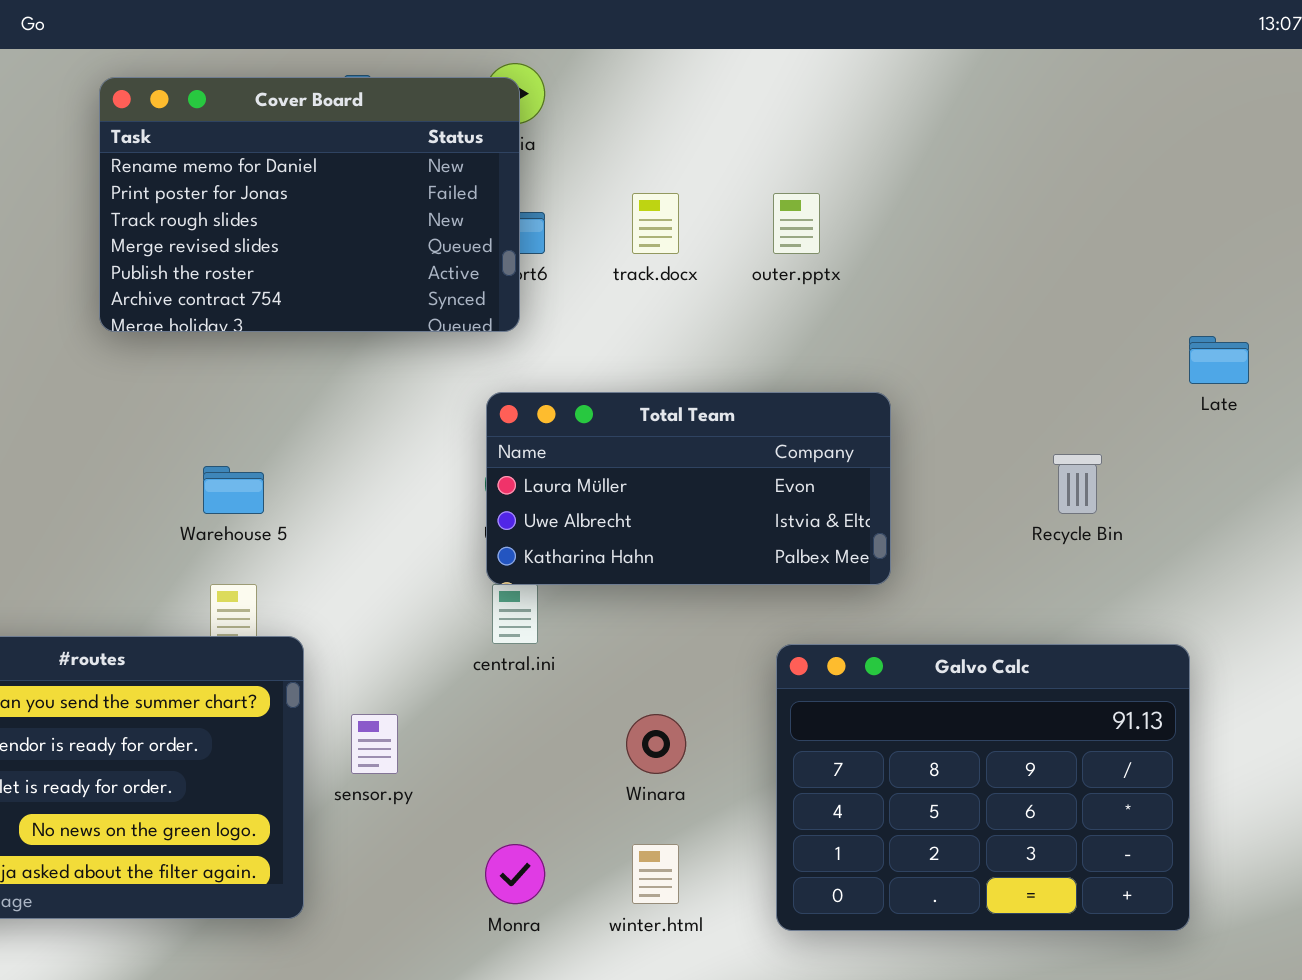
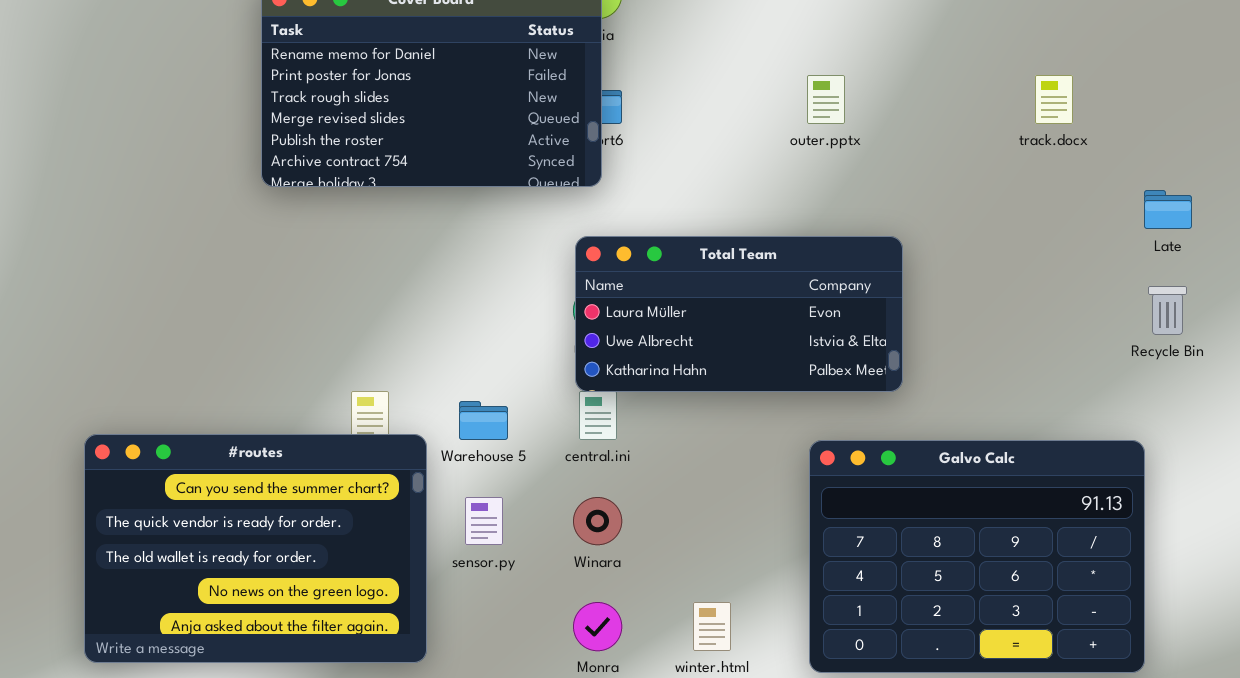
track.docx: [632,193,679,254] -> [1035,75,1073,124], moved
Recycle Bin: [1053,454,1102,514] -> [1148,286,1187,335], moved
Warehouse 5: [203,466,264,514] -> [459,401,508,440], moved
Winara: [626,714,686,774] -> [573,497,622,545], moved

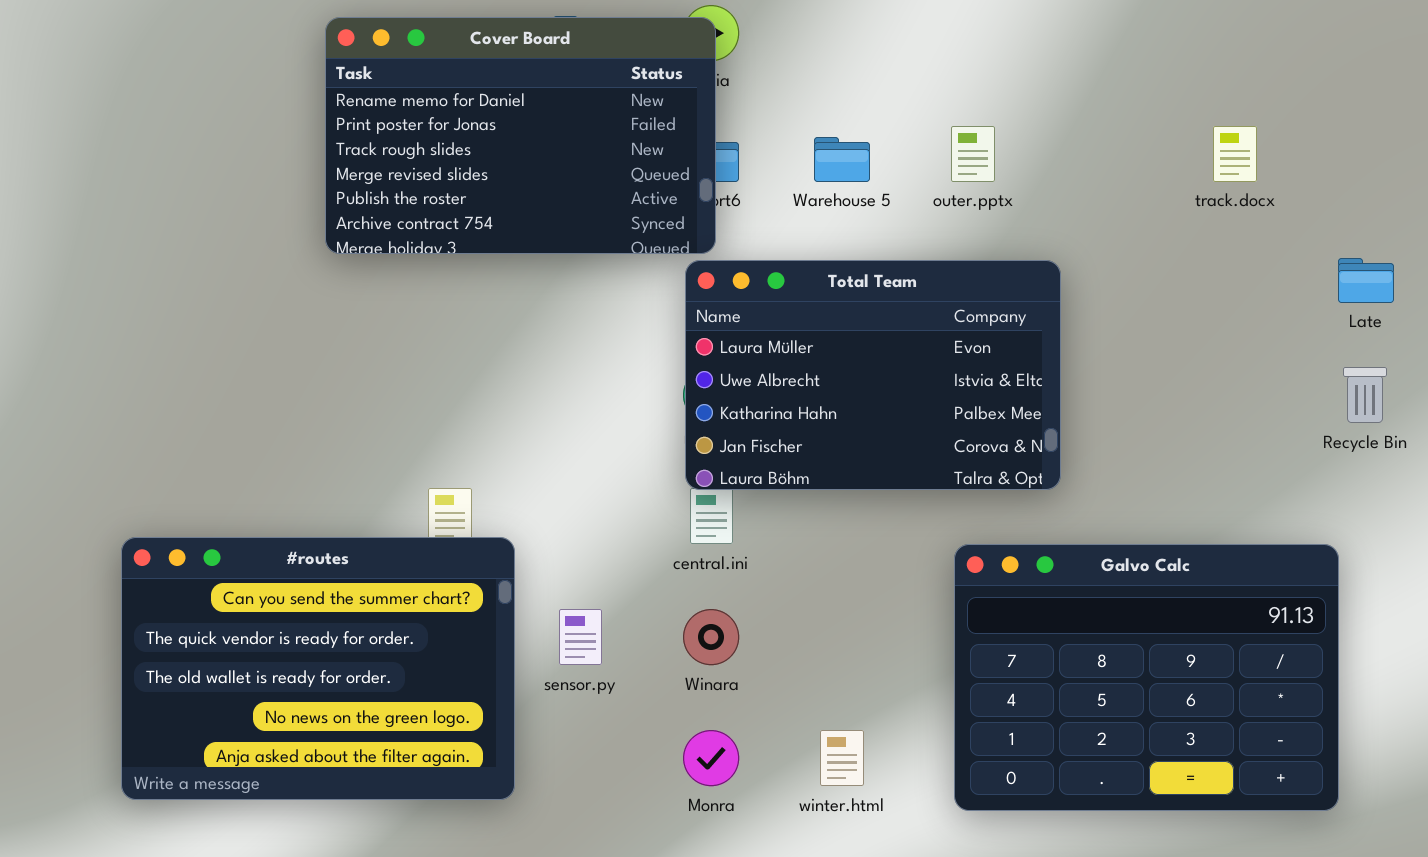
Total Team: [575,236,903,392] -> [685,260,1061,490], resized
Warehouse 5: [459,401,508,440] -> [814,137,870,182], moved

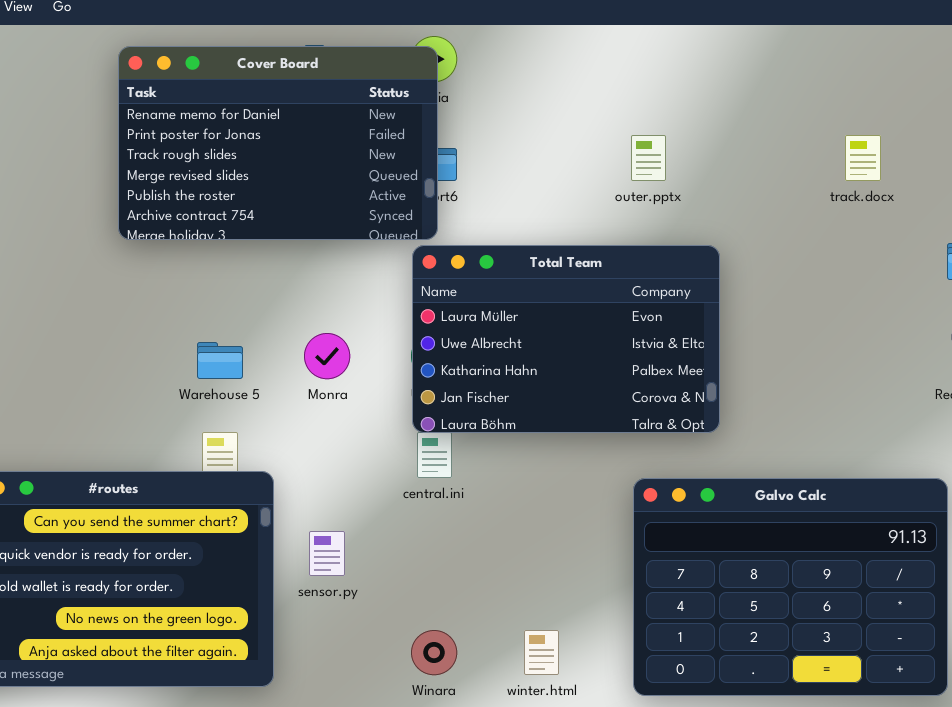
Warehouse 5: [814,137,870,182] -> [197,342,243,379], moved
Winara: [683,609,739,665] -> [411,630,457,675], moved
Monra: [683,730,739,786] -> [304,333,350,379], moved

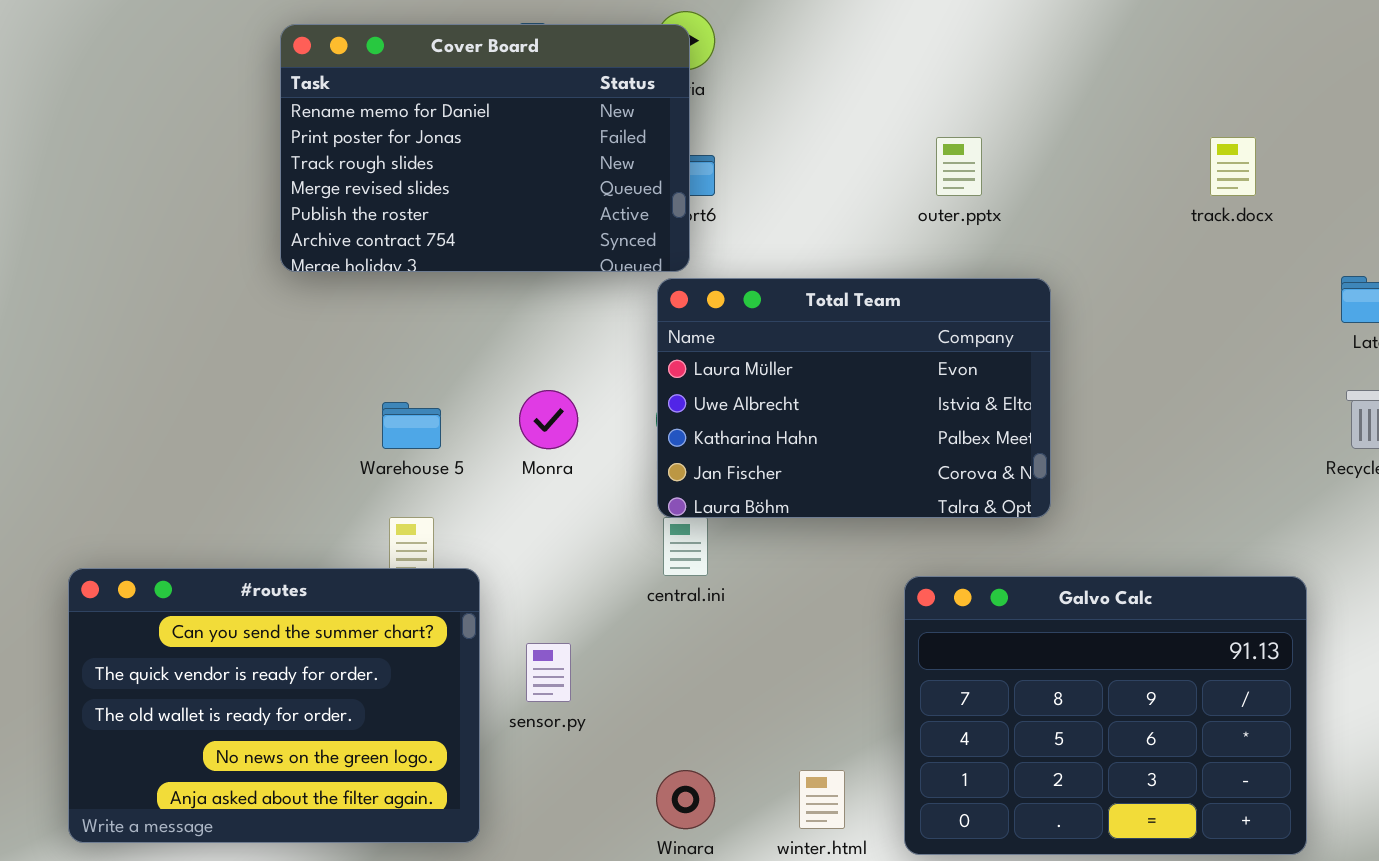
Galvo Calc: [633,478,948,696] -> [904,576,1307,855], moved

